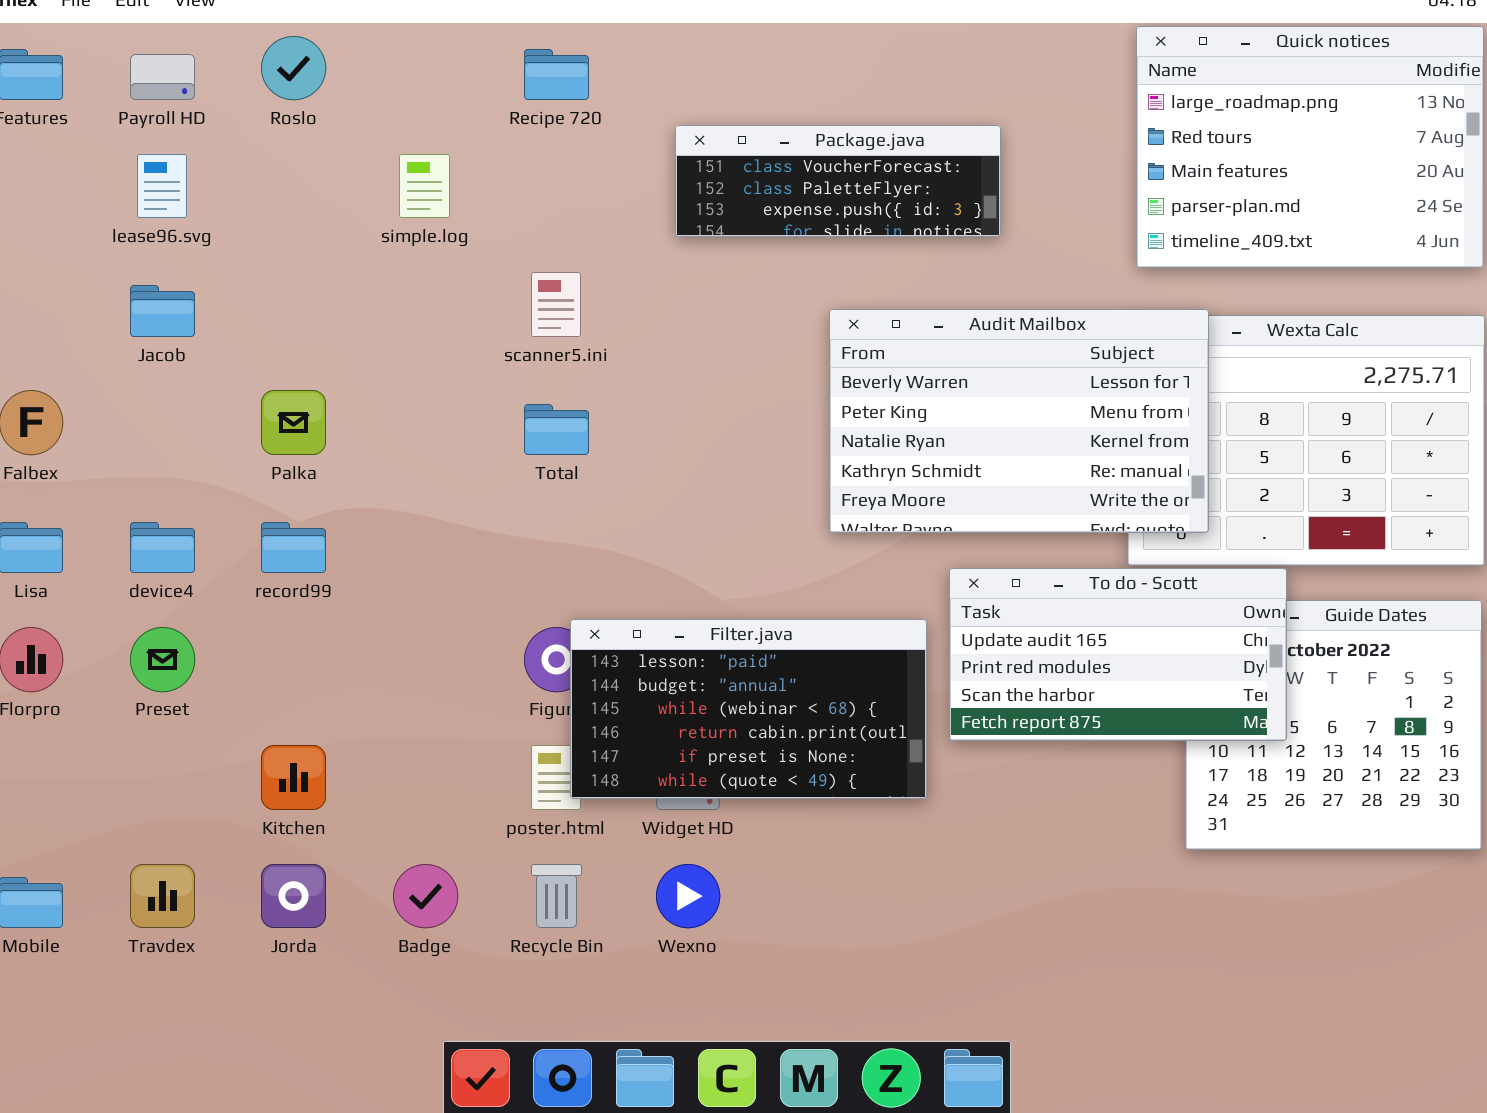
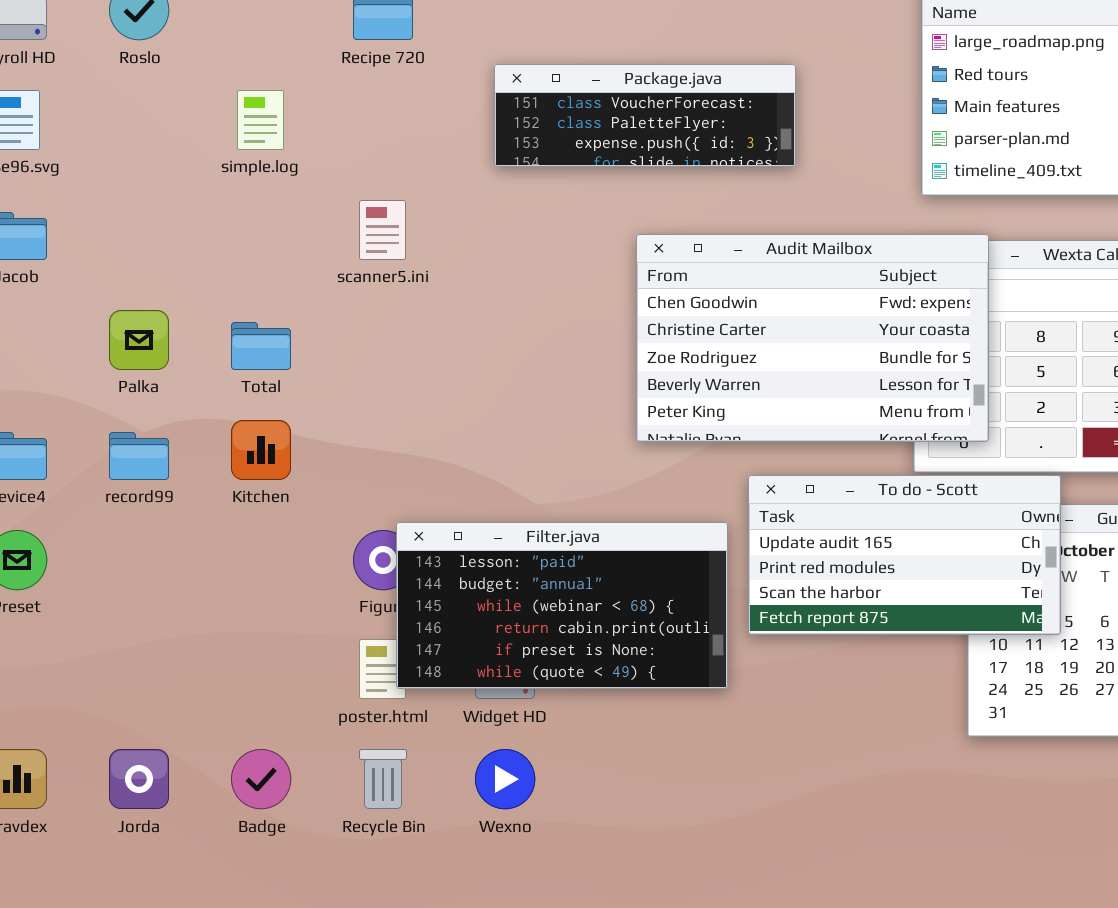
Audit Mailbox: [829,309,1209,533] -> [636,234,989,442], scrolled up 3 rows
Total: [524,404,589,455] -> [231,322,291,370], moved
Kitchen: [261,745,326,810] -> [231,420,291,480], moved

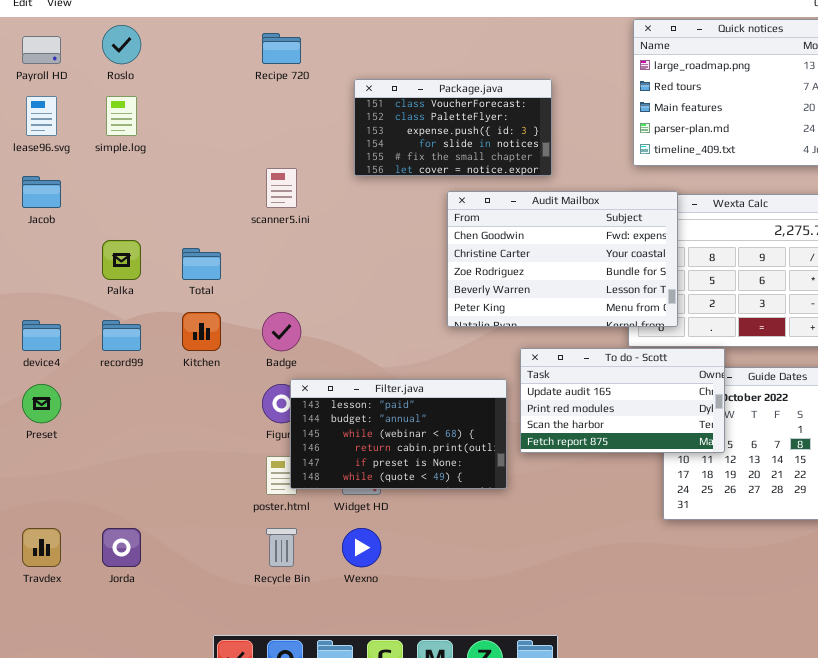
Package.java: [494,64,796,167] -> [354,79,552,176], resized
simple.log: [237,90,284,150] -> [106,96,137,136], moved
Badge: [231,749,291,809] -> [262,312,301,351], moved

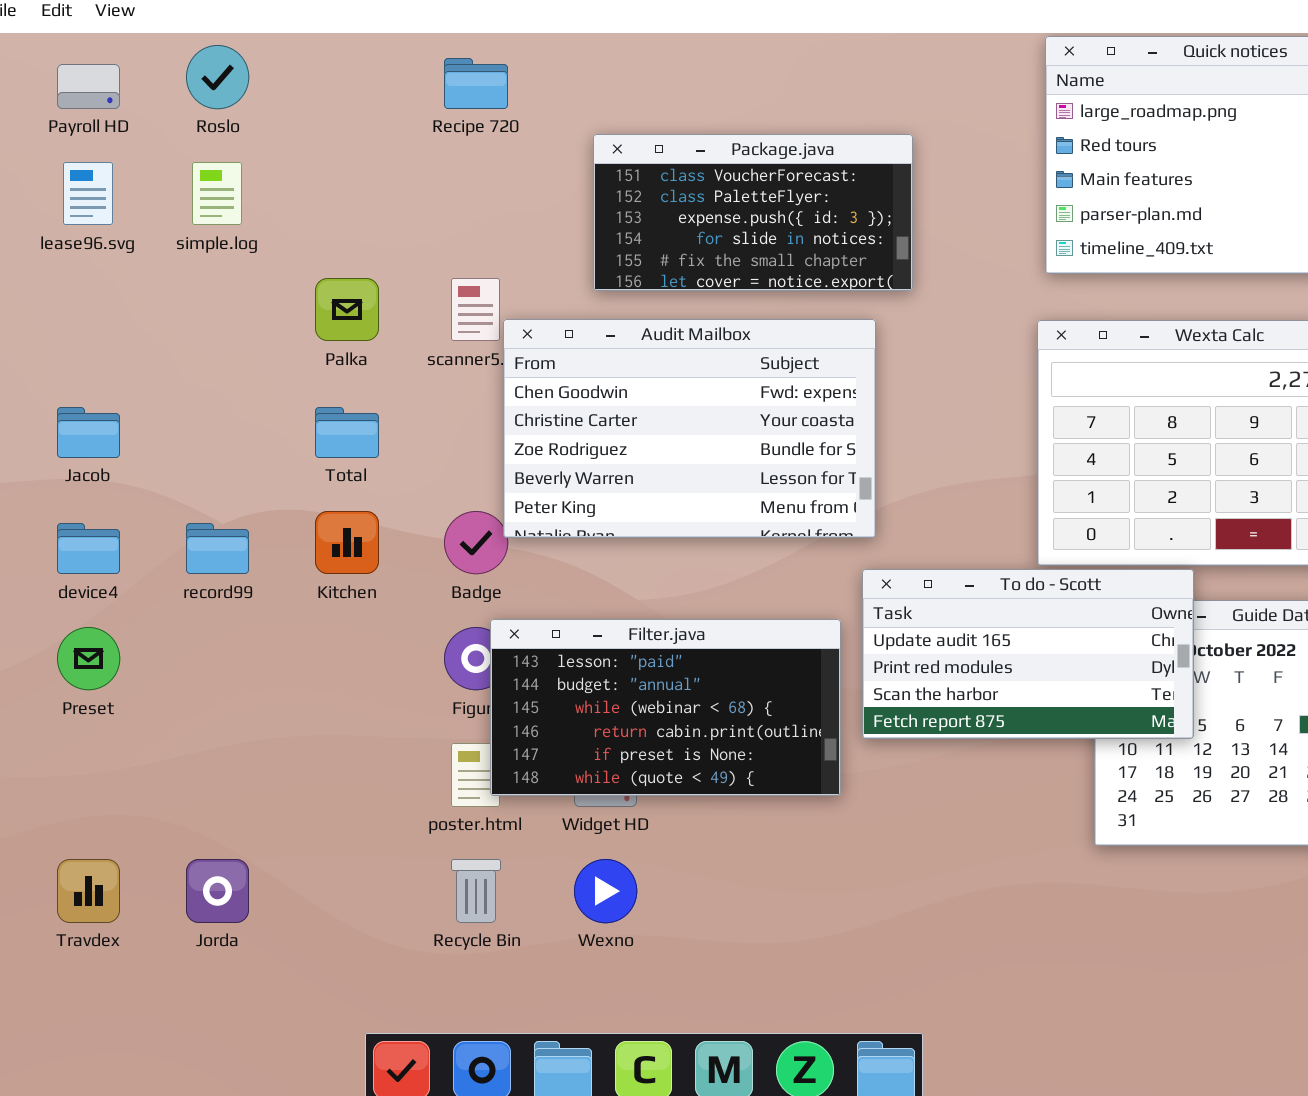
Jacob: [22,176,61,208] -> [57,407,120,458], moved
Audit Mailbox: [447,191,678,327] -> [503,319,876,538], moved
Palka: [102,240,141,280] -> [315,278,379,341], moved

